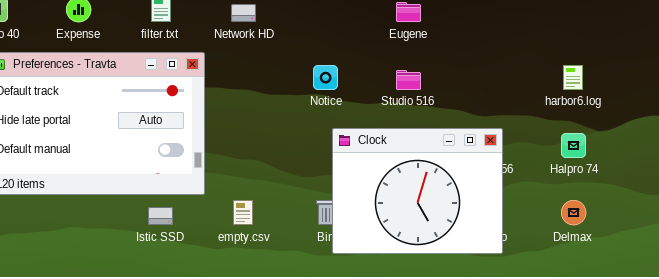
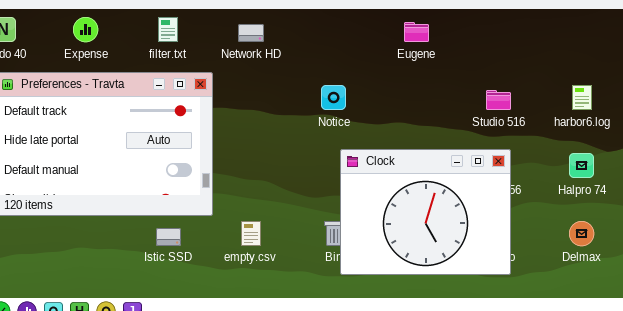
Studio 516: [396,70,421,90] -> [486,90,511,110], moved

